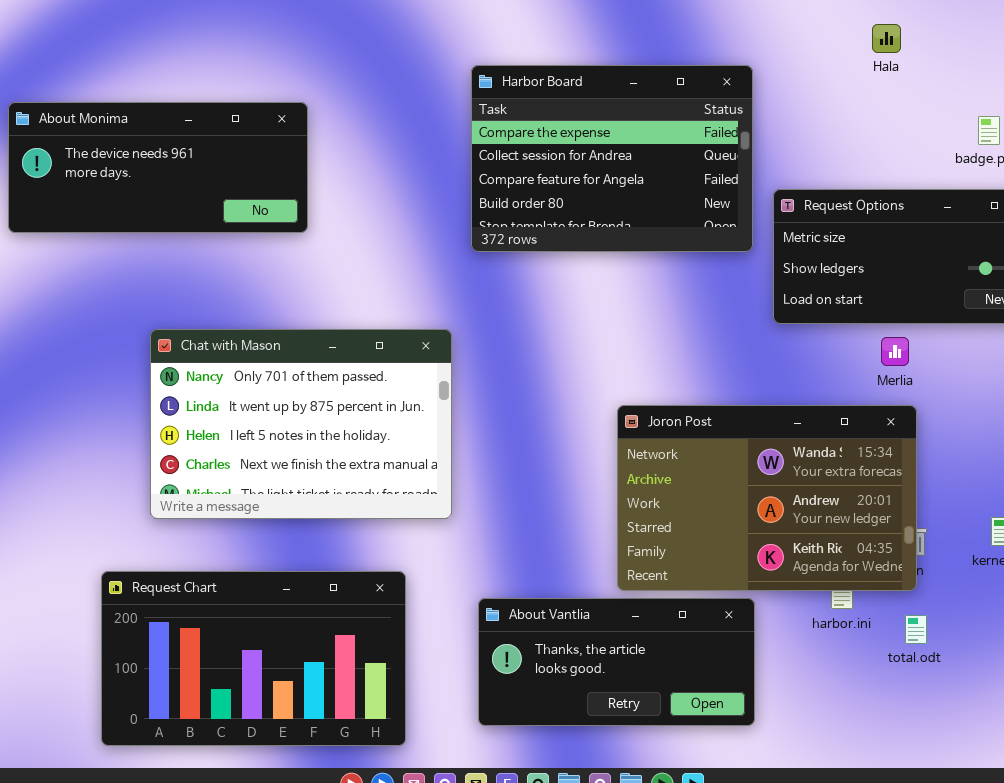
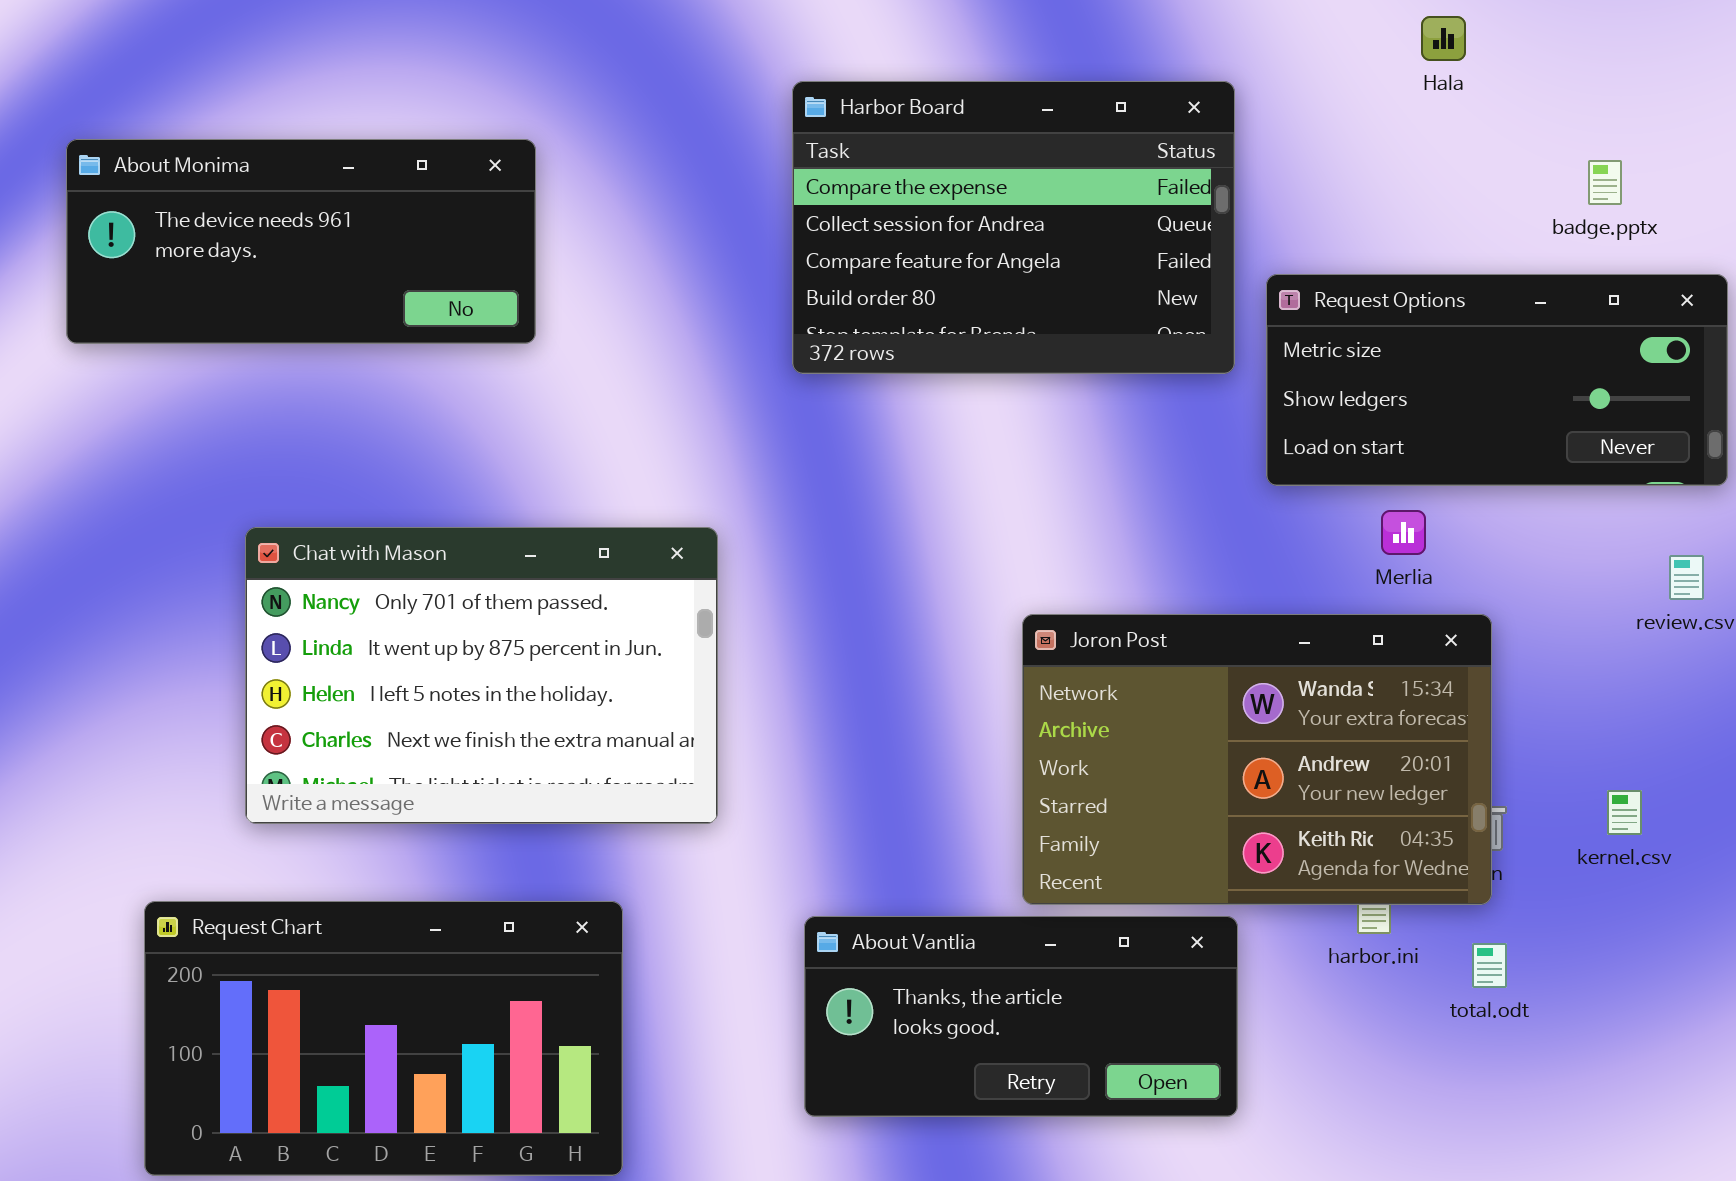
Chat with Mason: [150,329,452,519] -> [245,527,718,824], moved
Merlia: [881,337,909,366] -> [1381,510,1426,555], moved
Request Chart: [101,571,406,746] -> [144,901,623,1176], moved

